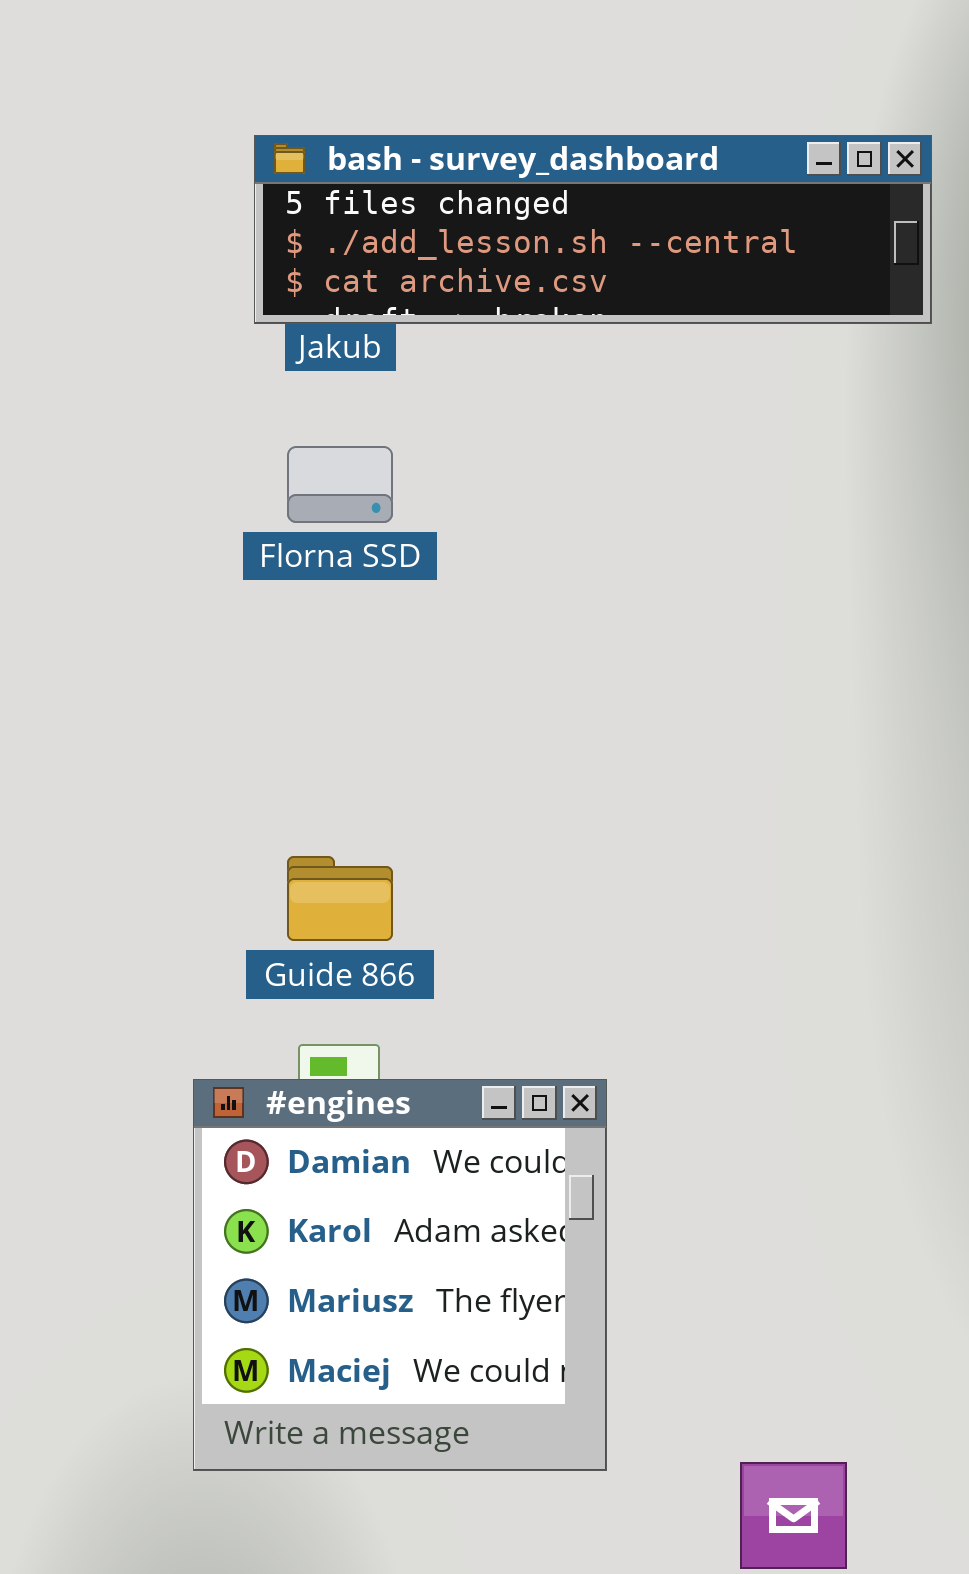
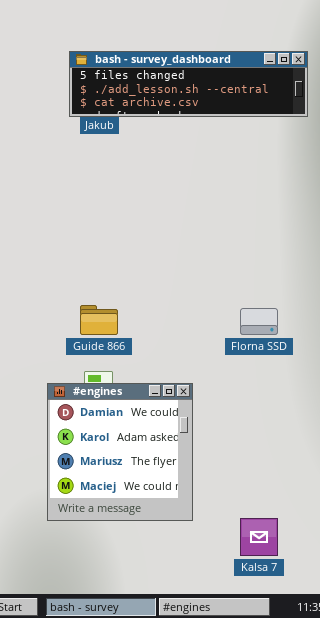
Florna SSD: [287,446,393,523] -> [240,308,278,335], moved

